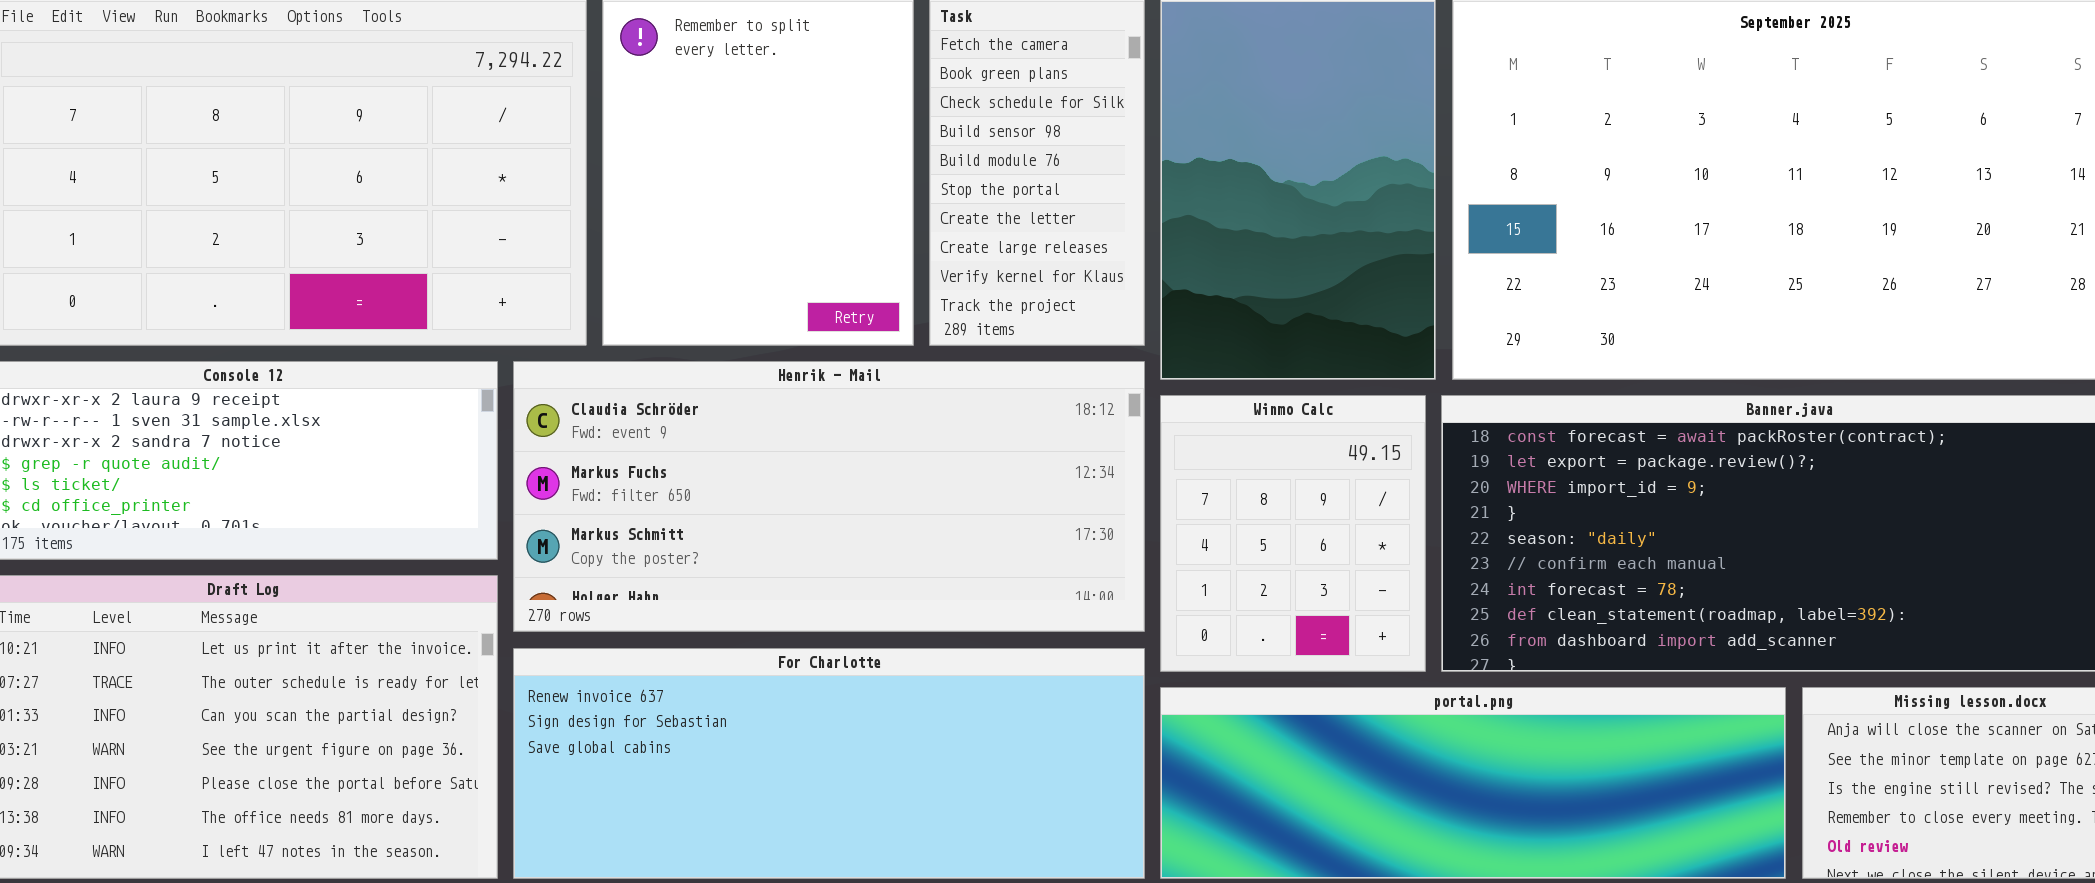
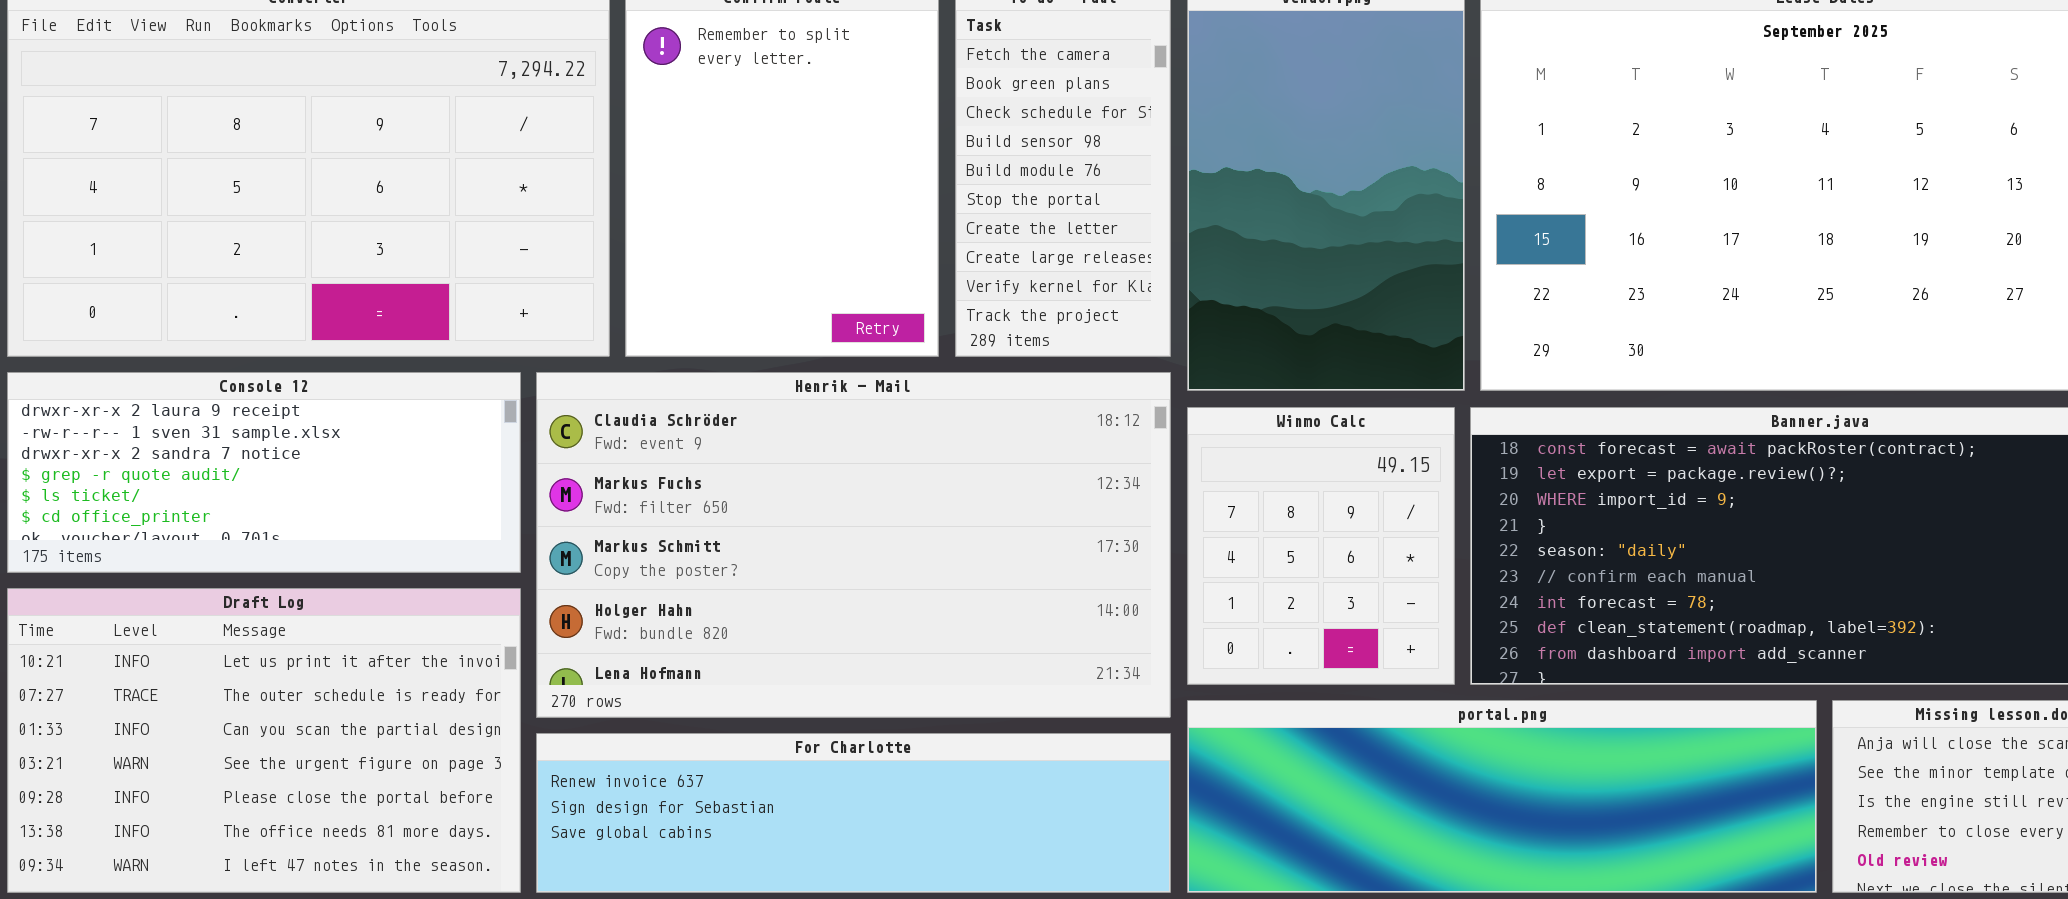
Henrik - Mail: [513,361,1145,632] -> [536,372,1171,718], resized
For Charlotte: [513,648,1145,879] -> [536,733,1171,893], resized

